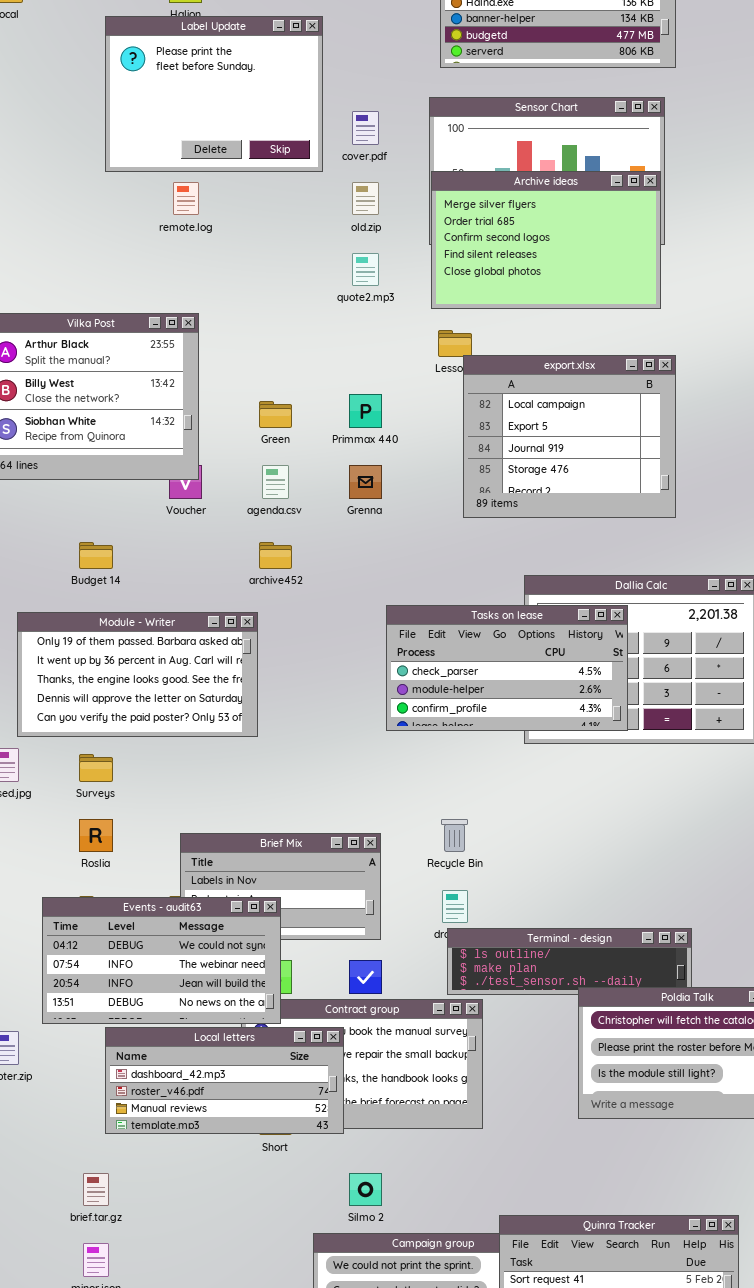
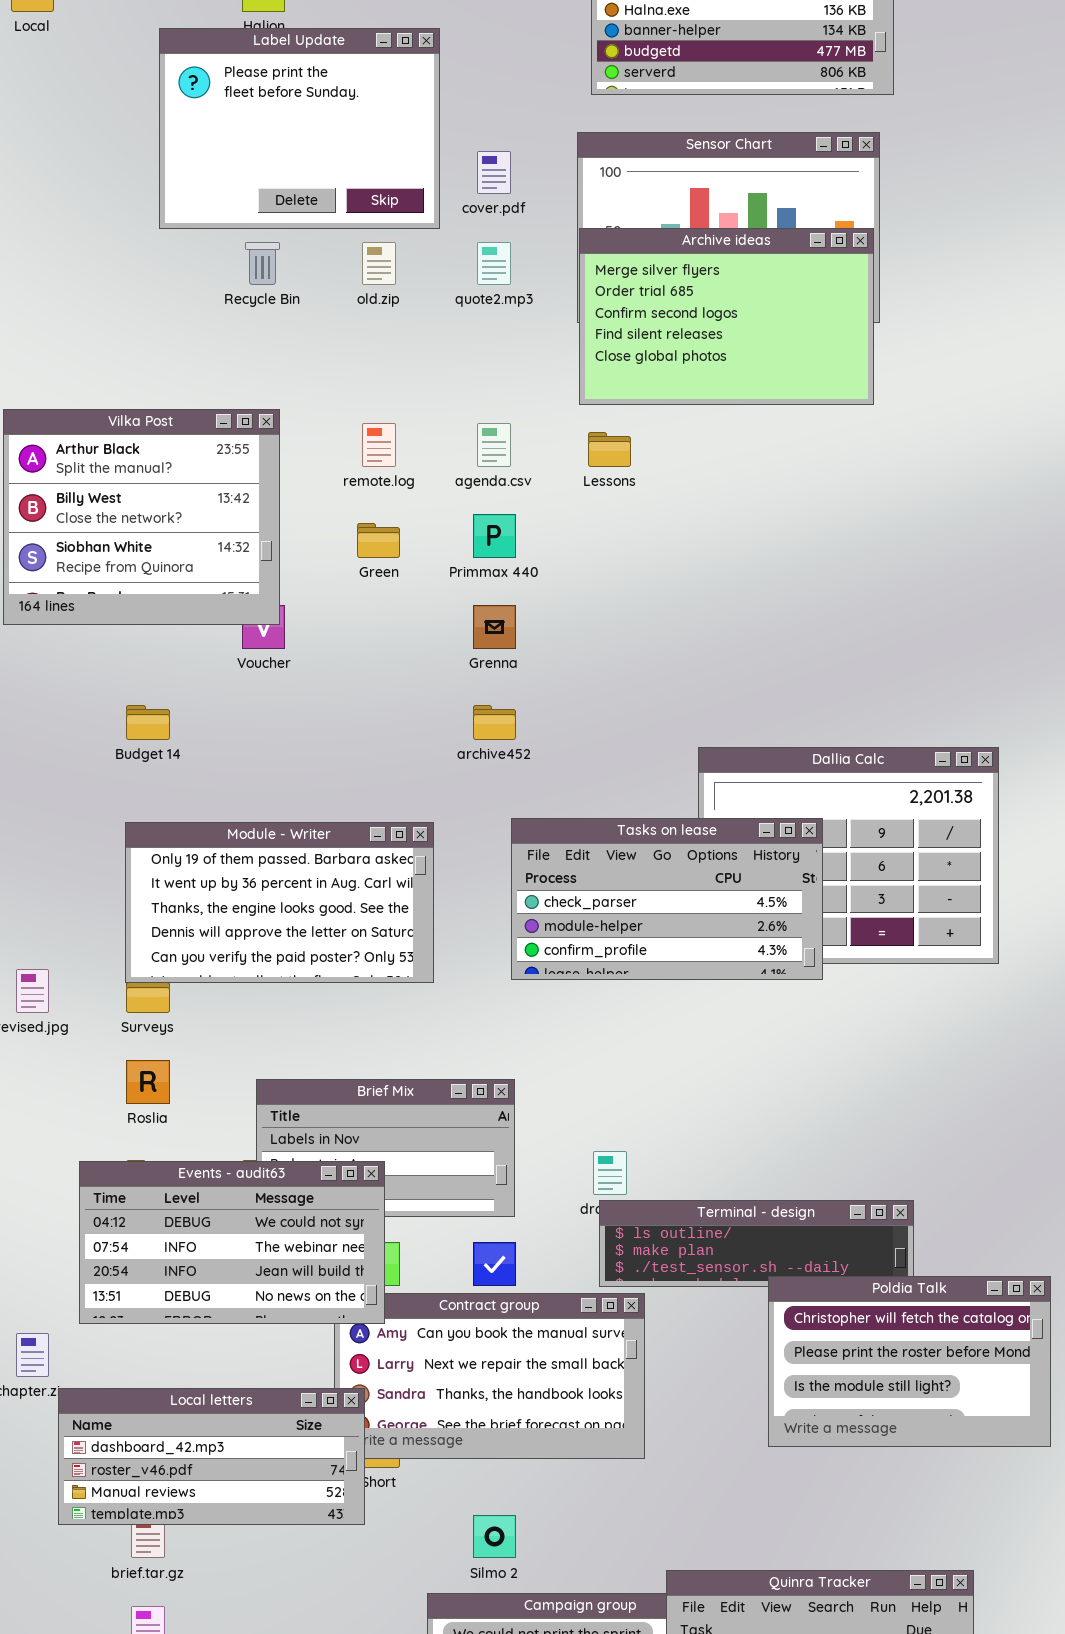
remote.log: [173,182,199,215] -> [362,423,396,467], moved
old.zip: [352,182,379,215] -> [362,242,396,285], moved
quote2.mp3: [352,253,379,286] -> [477,242,511,285], moved
export.xlsx: [463,355,676,518] -> none, closed
agenda.csv: [262,465,289,499] -> [477,423,511,467], moved
archive452: [259,542,292,569] -> [473,705,516,740], moved
Tasks on lease: [386,605,628,731] -> [511,818,823,980], moved
Module - Writer: [17,612,258,737] -> [125,822,434,983], moved
Recycle Bin: [441,819,468,852] -> [245,242,280,285], moved
Local letters: [105,1027,344,1134] -> [58,1388,365,1525], moved

